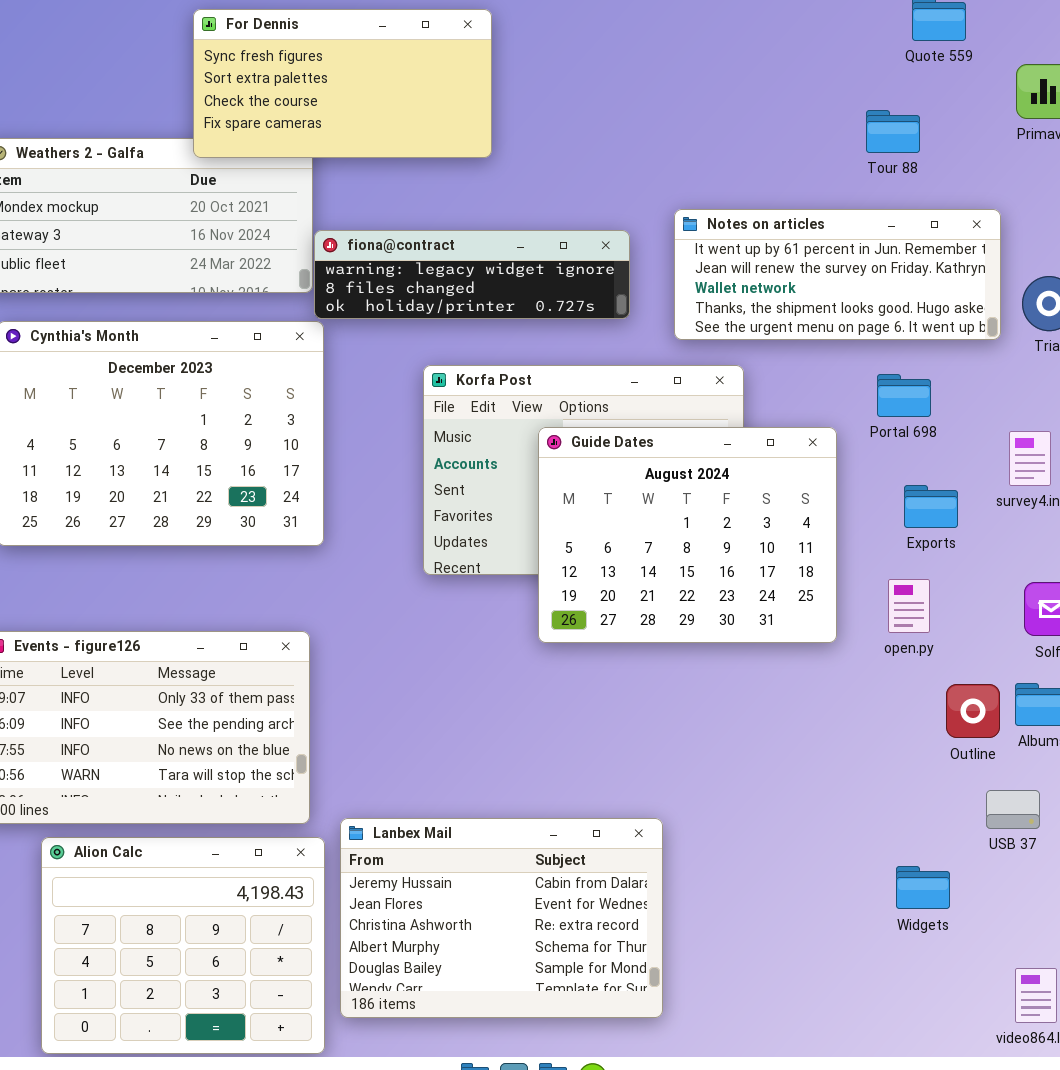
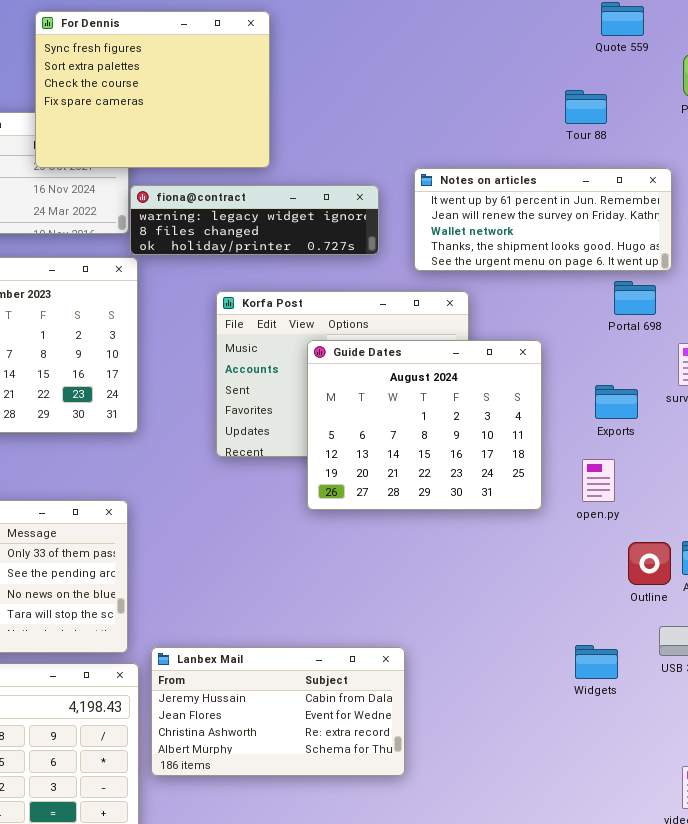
For Dennis: [193,9,492,158] -> [35,11,270,168], resized
Portal 698: [877,374,931,417] -> [614,281,656,315], moved
Lanbex Mail: [340,818,663,1018] -> [151,647,405,776], resized
Widgets: [896,866,950,909] -> [575,645,618,679], moved

